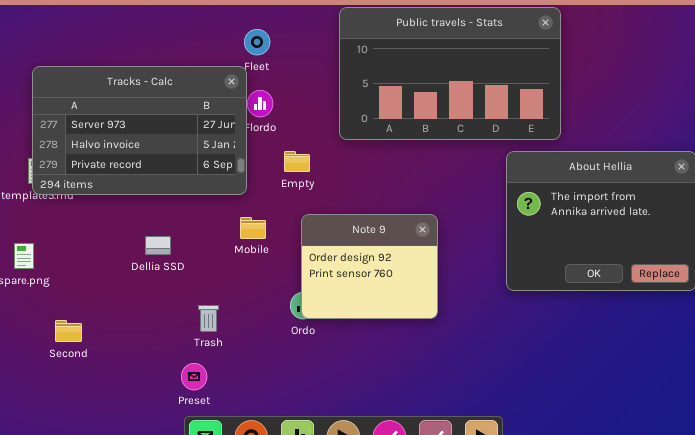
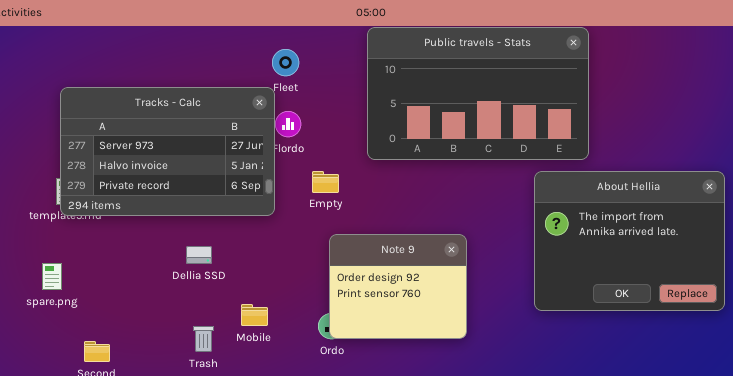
Mobile: [240,217,266,239] -> [241,304,268,326], moved
Dellia SSD: [145,236,171,255] -> [186,246,212,264], moved
Trash: [198,305,219,332] -> [193,326,214,352], moved

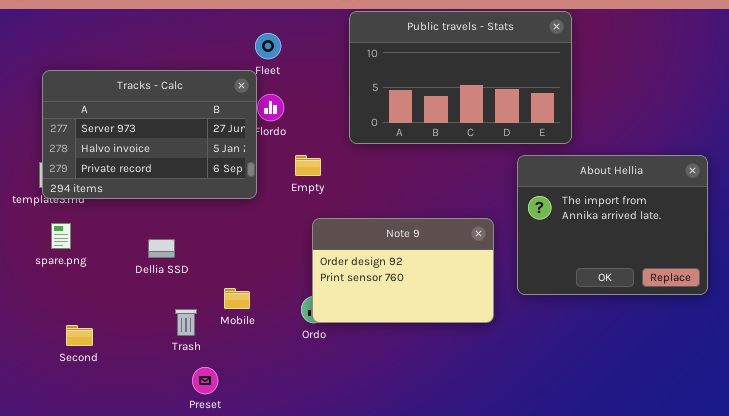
Note 9: [329,234,467,339] -> [312,218,494,323], resized
Dellia SSD: [186,246,212,264] -> [148,239,175,258], moved
spare.png: [42,263,62,290] -> [51,223,71,249], moved

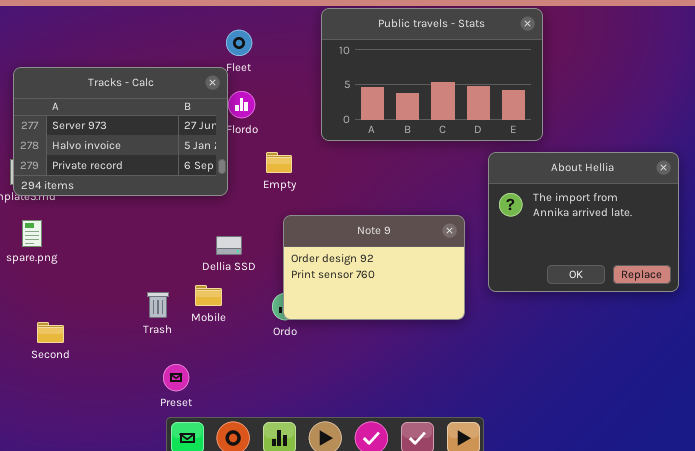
Dellia SSD: [148,239,175,258] -> [216,236,242,255], moved
Trash: [175,309,197,336] -> [147,292,169,318], moved

